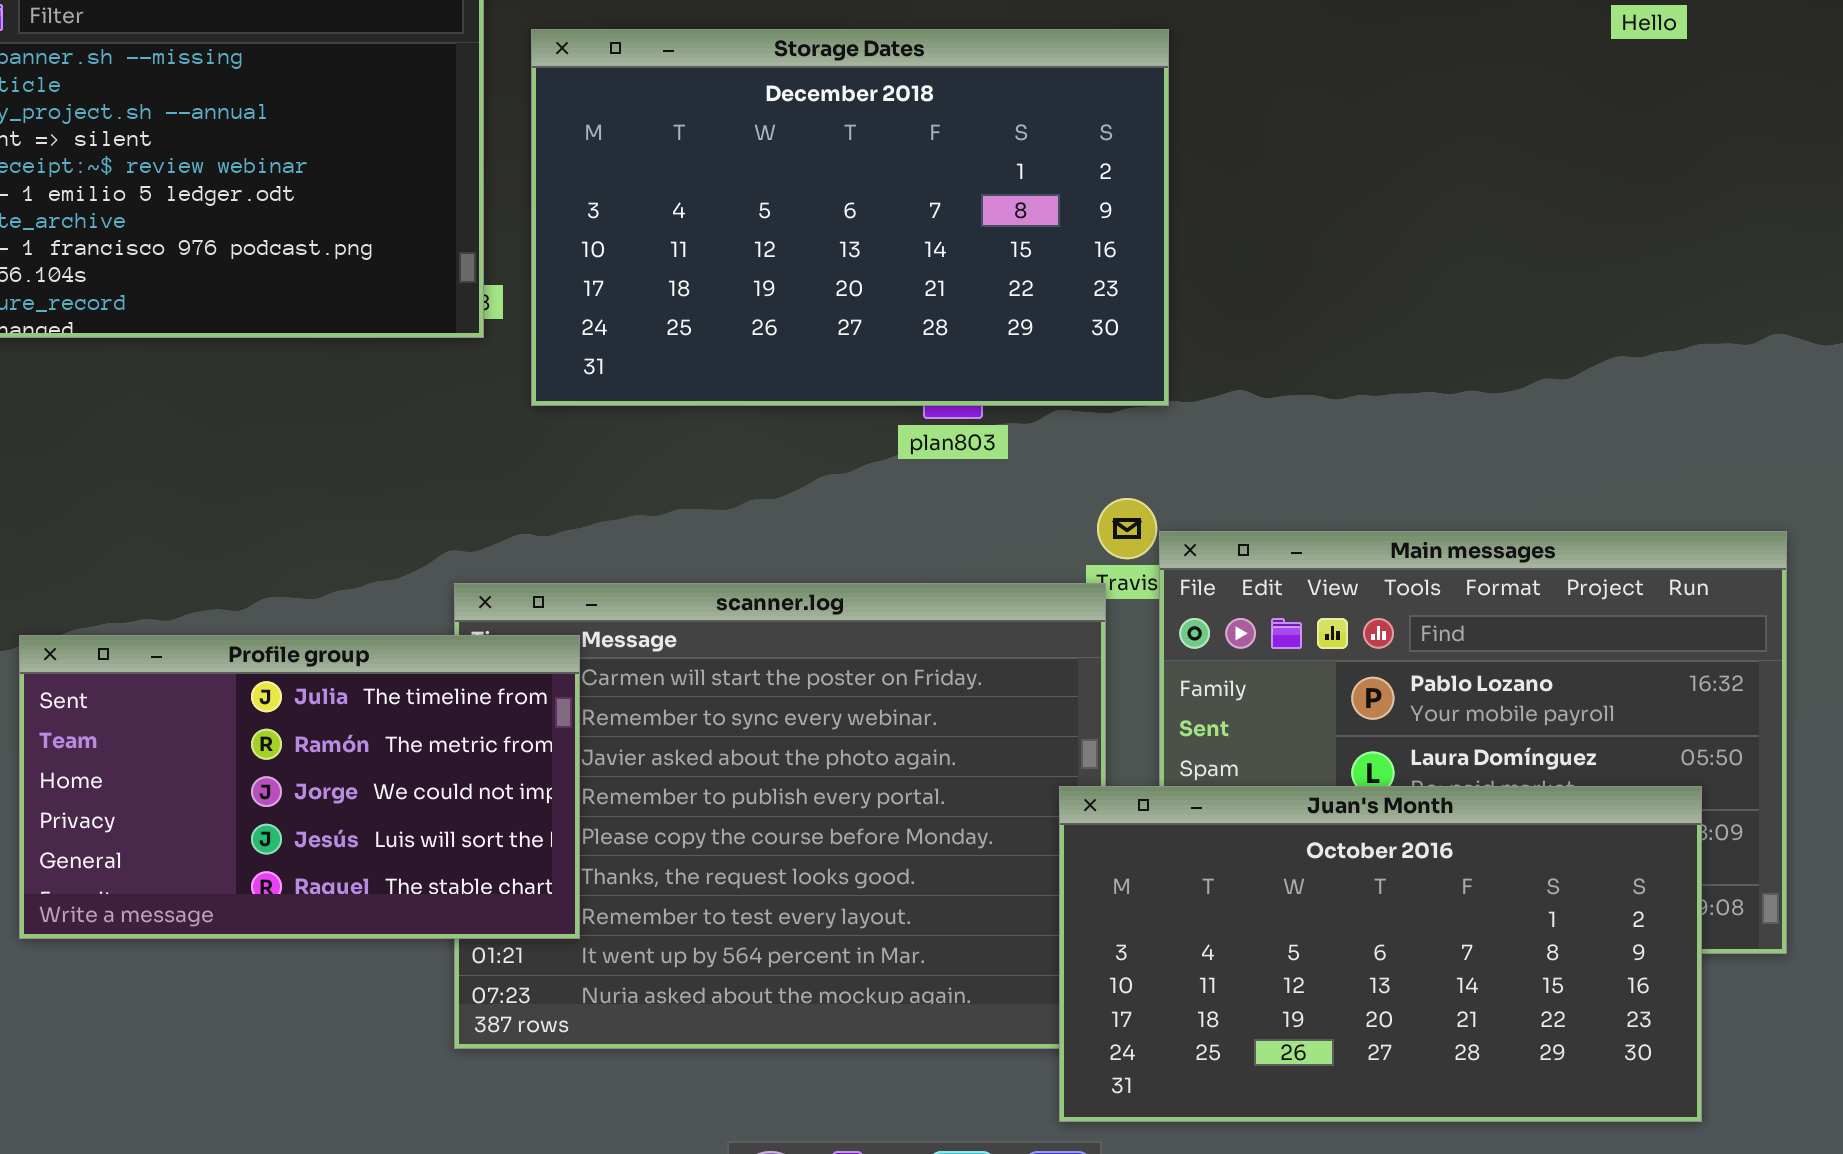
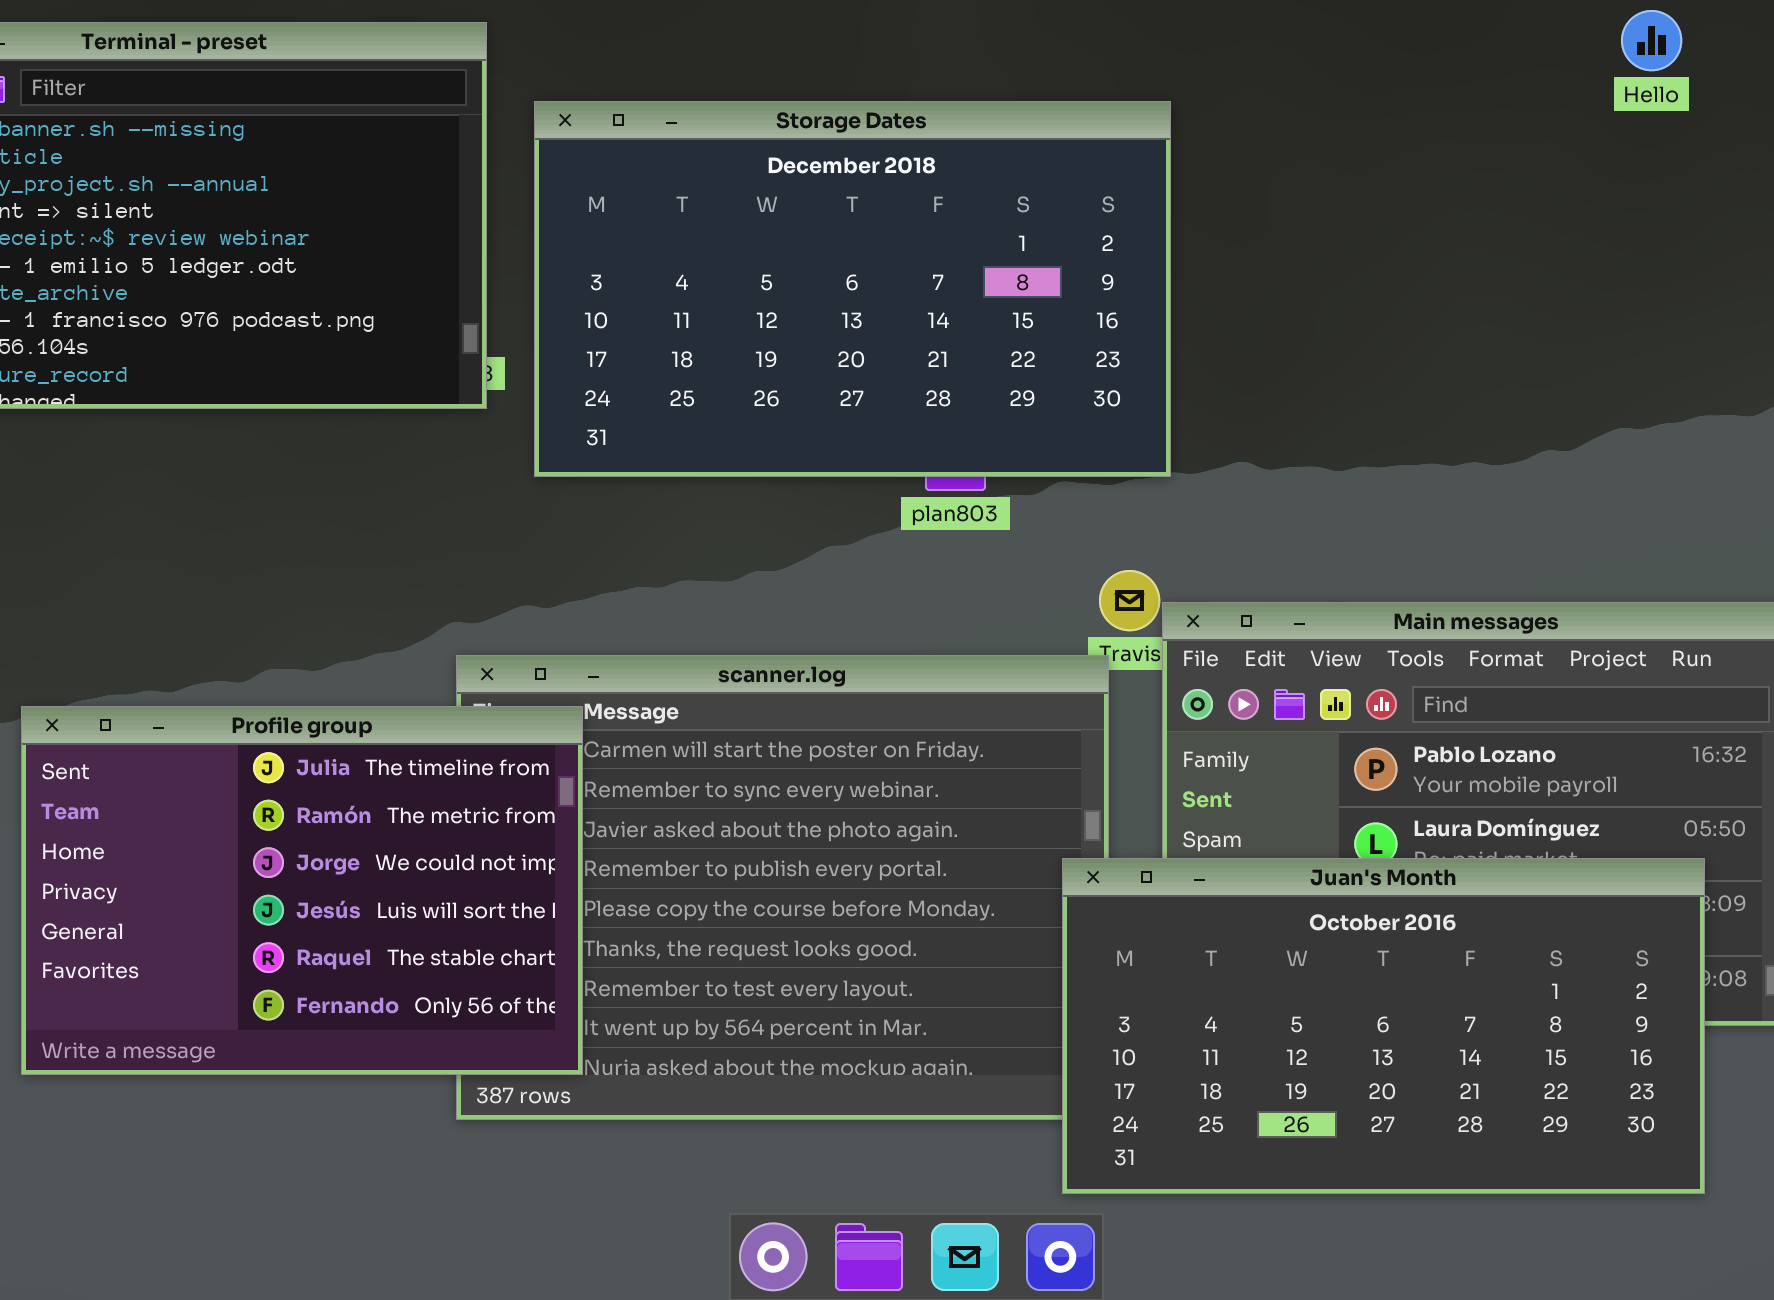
Profile group: [19,635,580,939] -> [21,706,583,1075], resized

